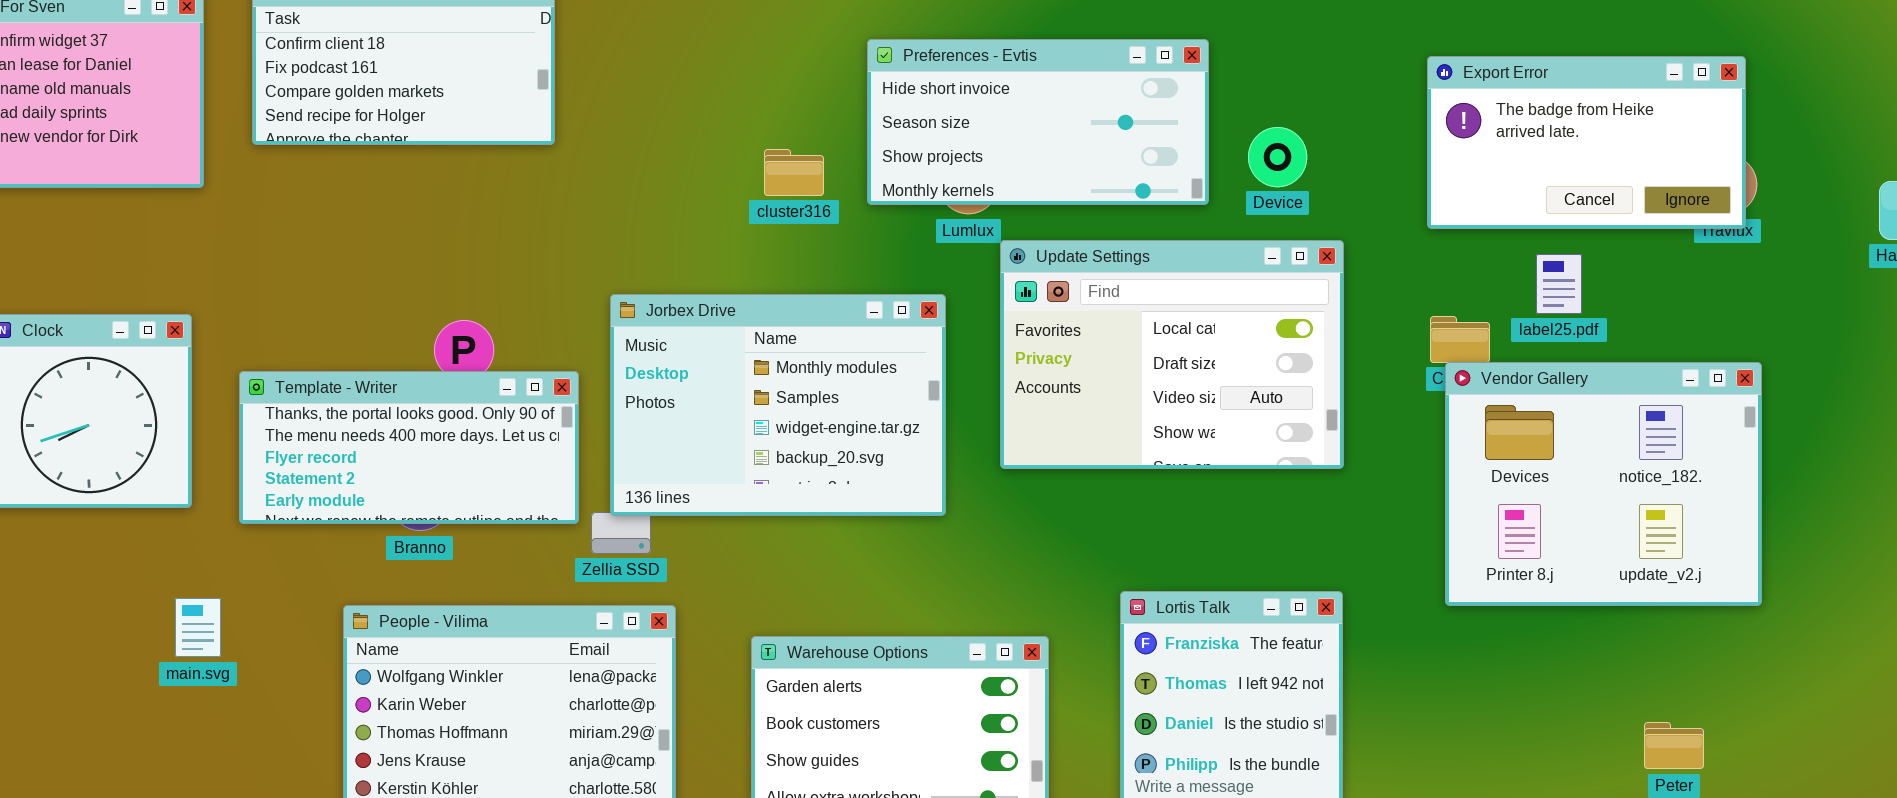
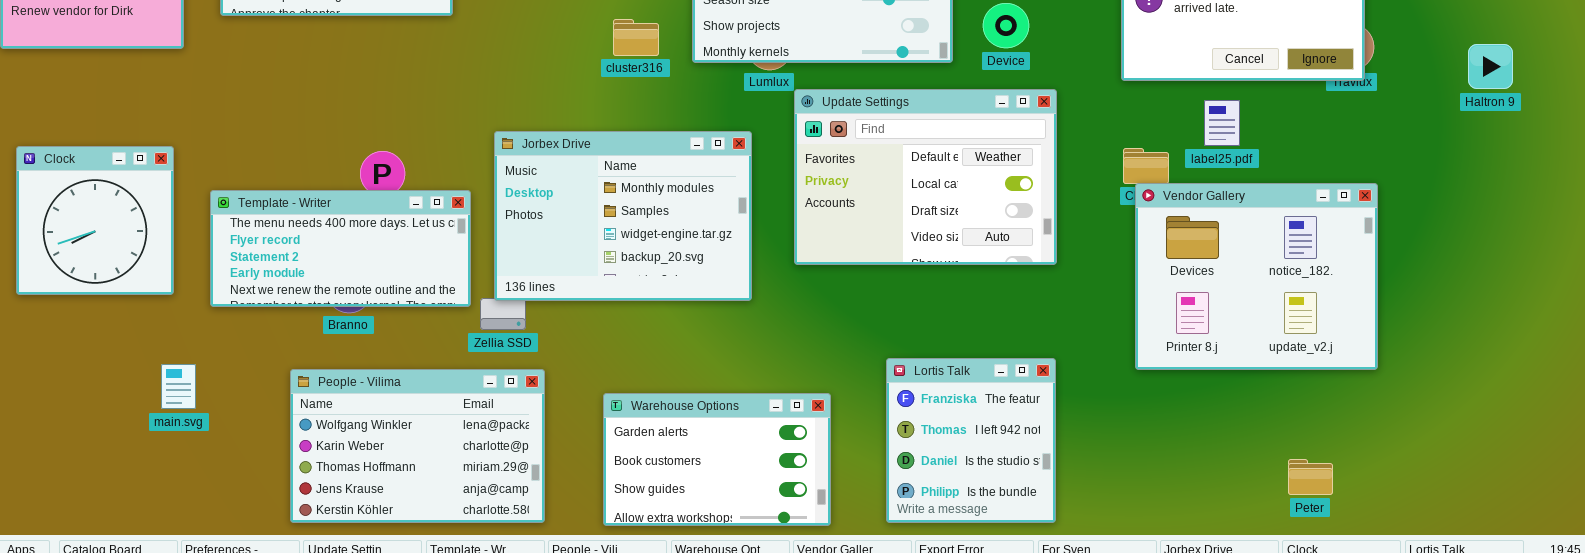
Update Settings: [1000,240,1344,469] -> [794,89,1057,265], scrolled up 1 row
Template - Writer: [239,371,579,524] -> [210,190,471,307], scrolled down 1 row

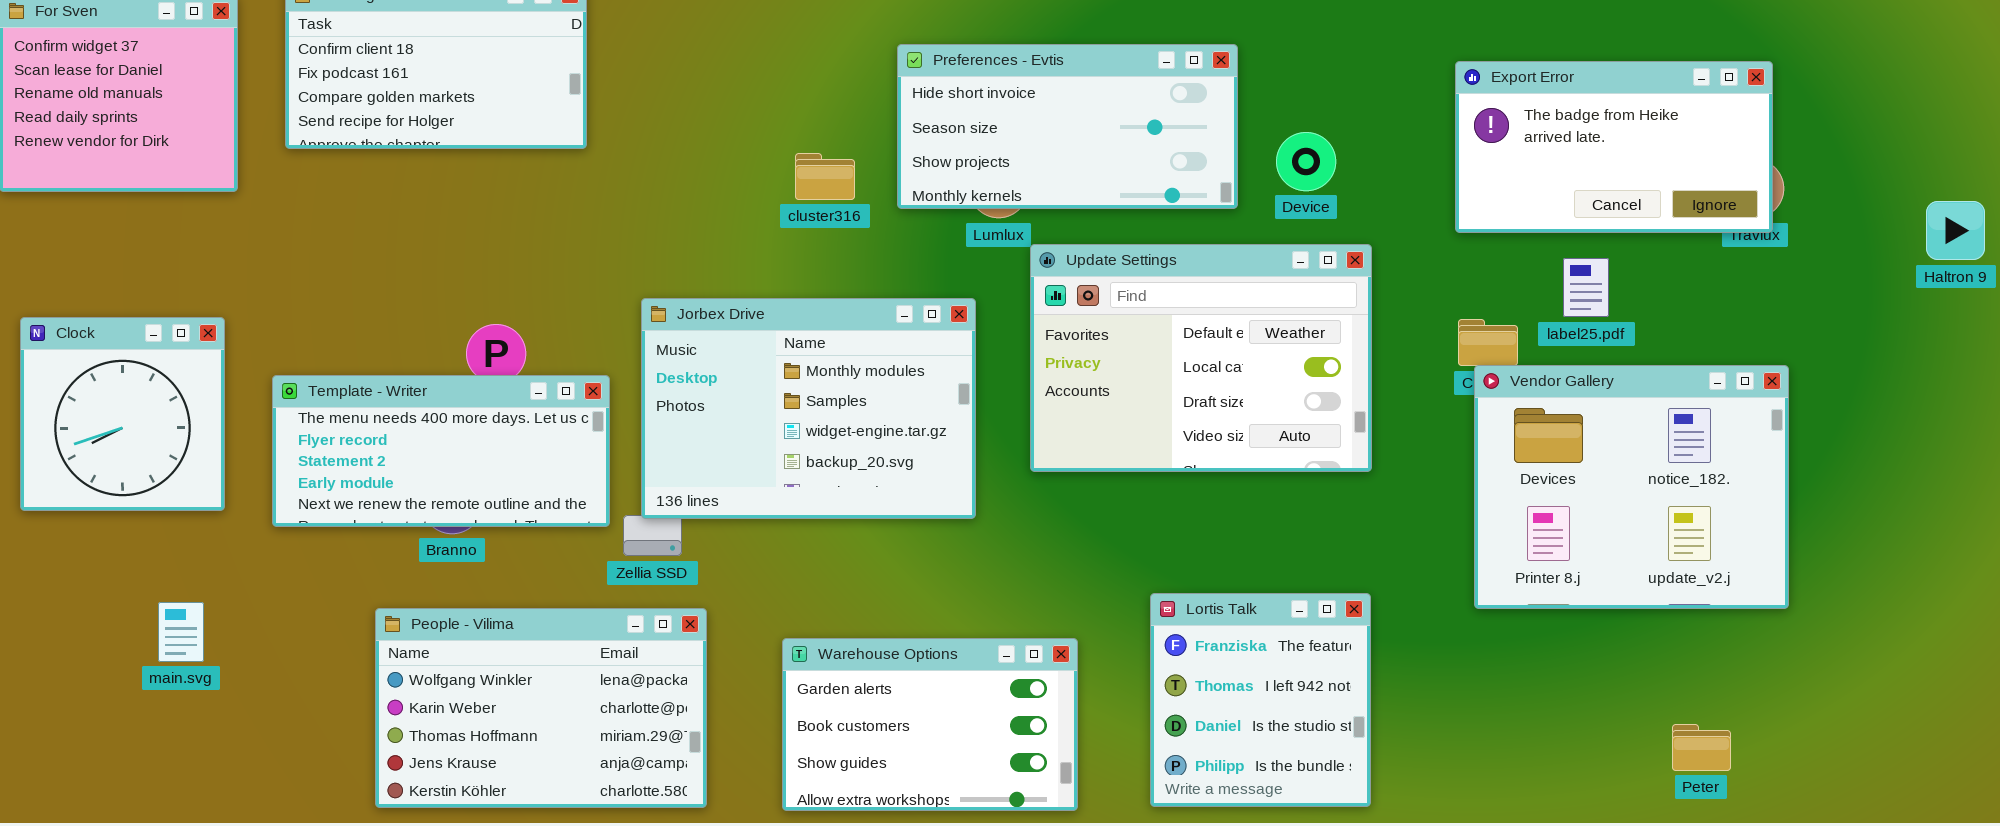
Haltron 9: [1468,44,1513,89] -> [1926,201,1985,260], moved
main.svg: [161,364,196,409] -> [158,602,204,662], moved

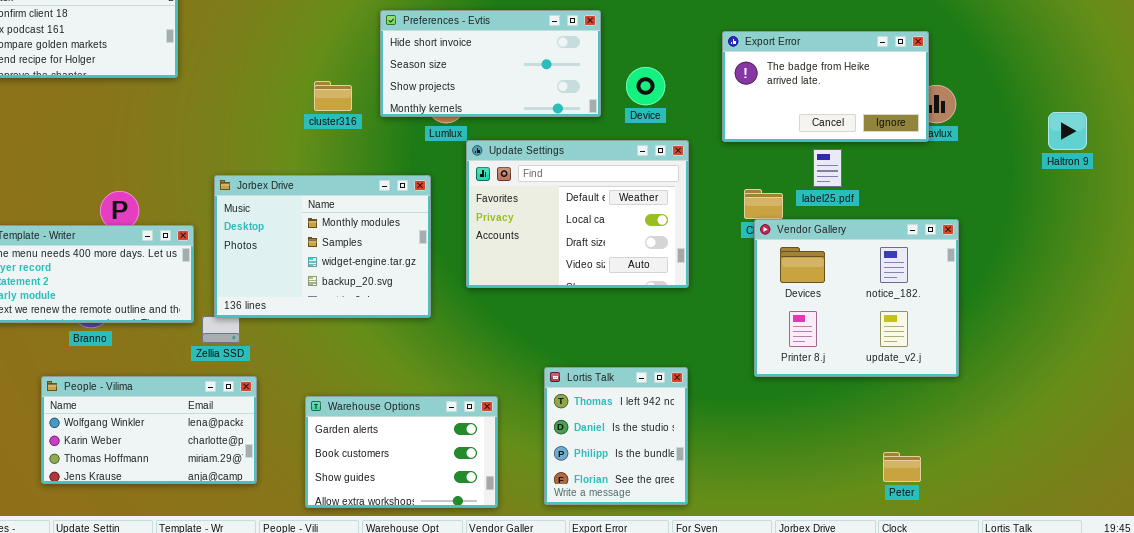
Export Error: [1455,61,1773,233] -> [722,31,929,142], moved
Lortis Talk: [1150,593,1371,807] -> [544,367,688,505], scrolled down 1 row
People - Vilima: [375,608,707,808] -> [41,376,257,484], resized

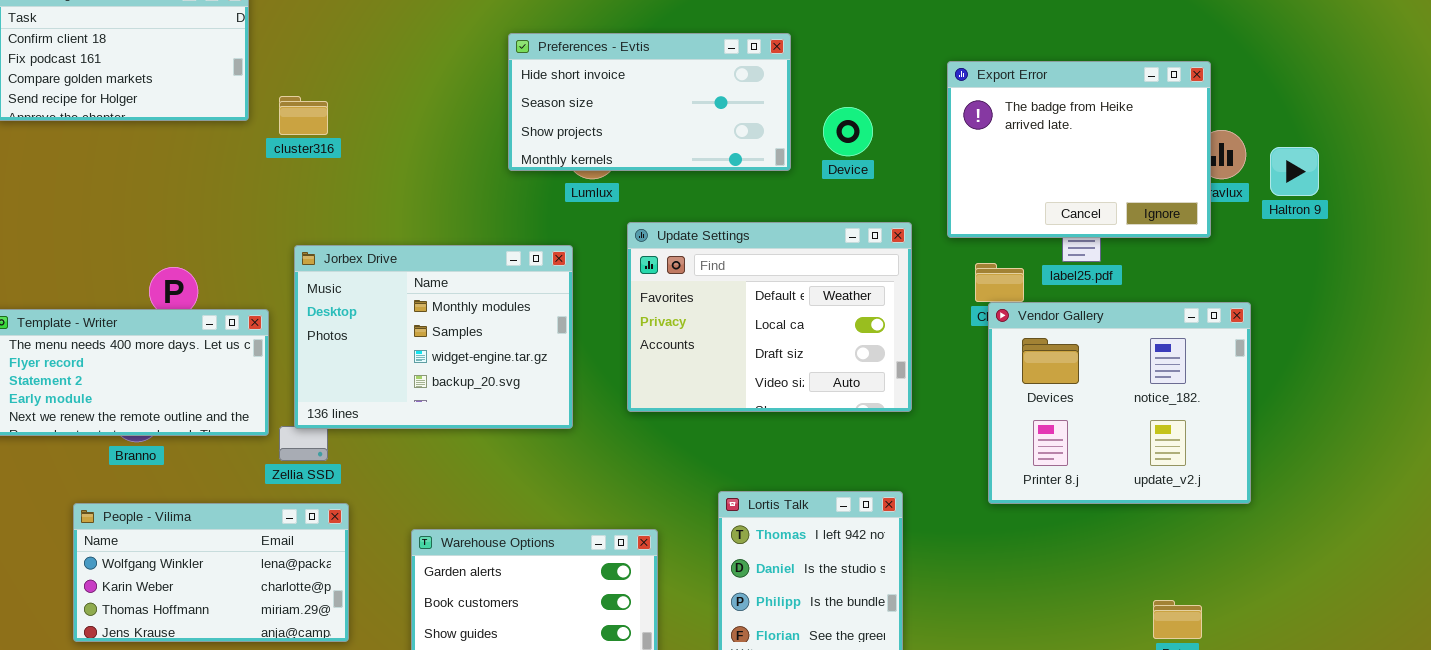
Export Error: [722,31,929,142] -> [947,61,1211,238], resized
cluster316: [314,81,352,111] -> [279,96,328,135], moved
Haltron 9: [1048,112,1087,150] -> [1270,147,1319,196], moved
Update Settings: [466,140,689,288] -> [627,222,912,412], moved

